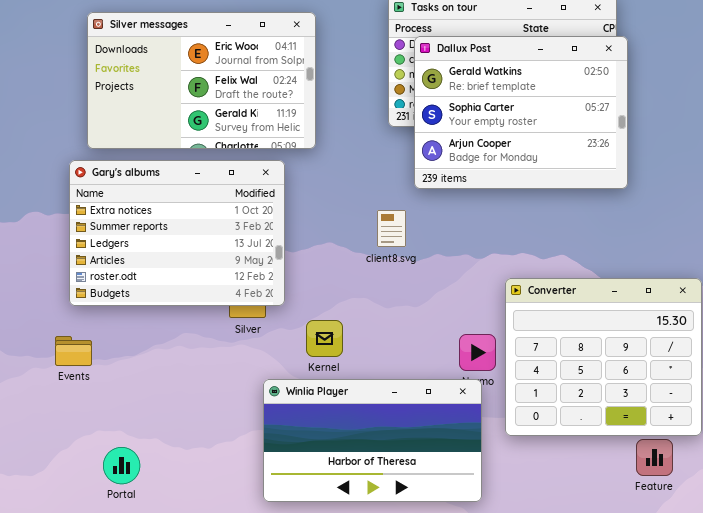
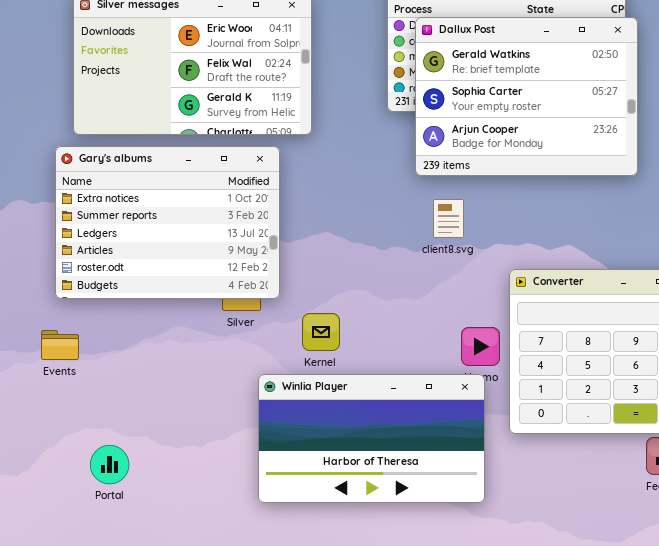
client8.svg: [377,210,406,247] -> [433,199,464,238], moved

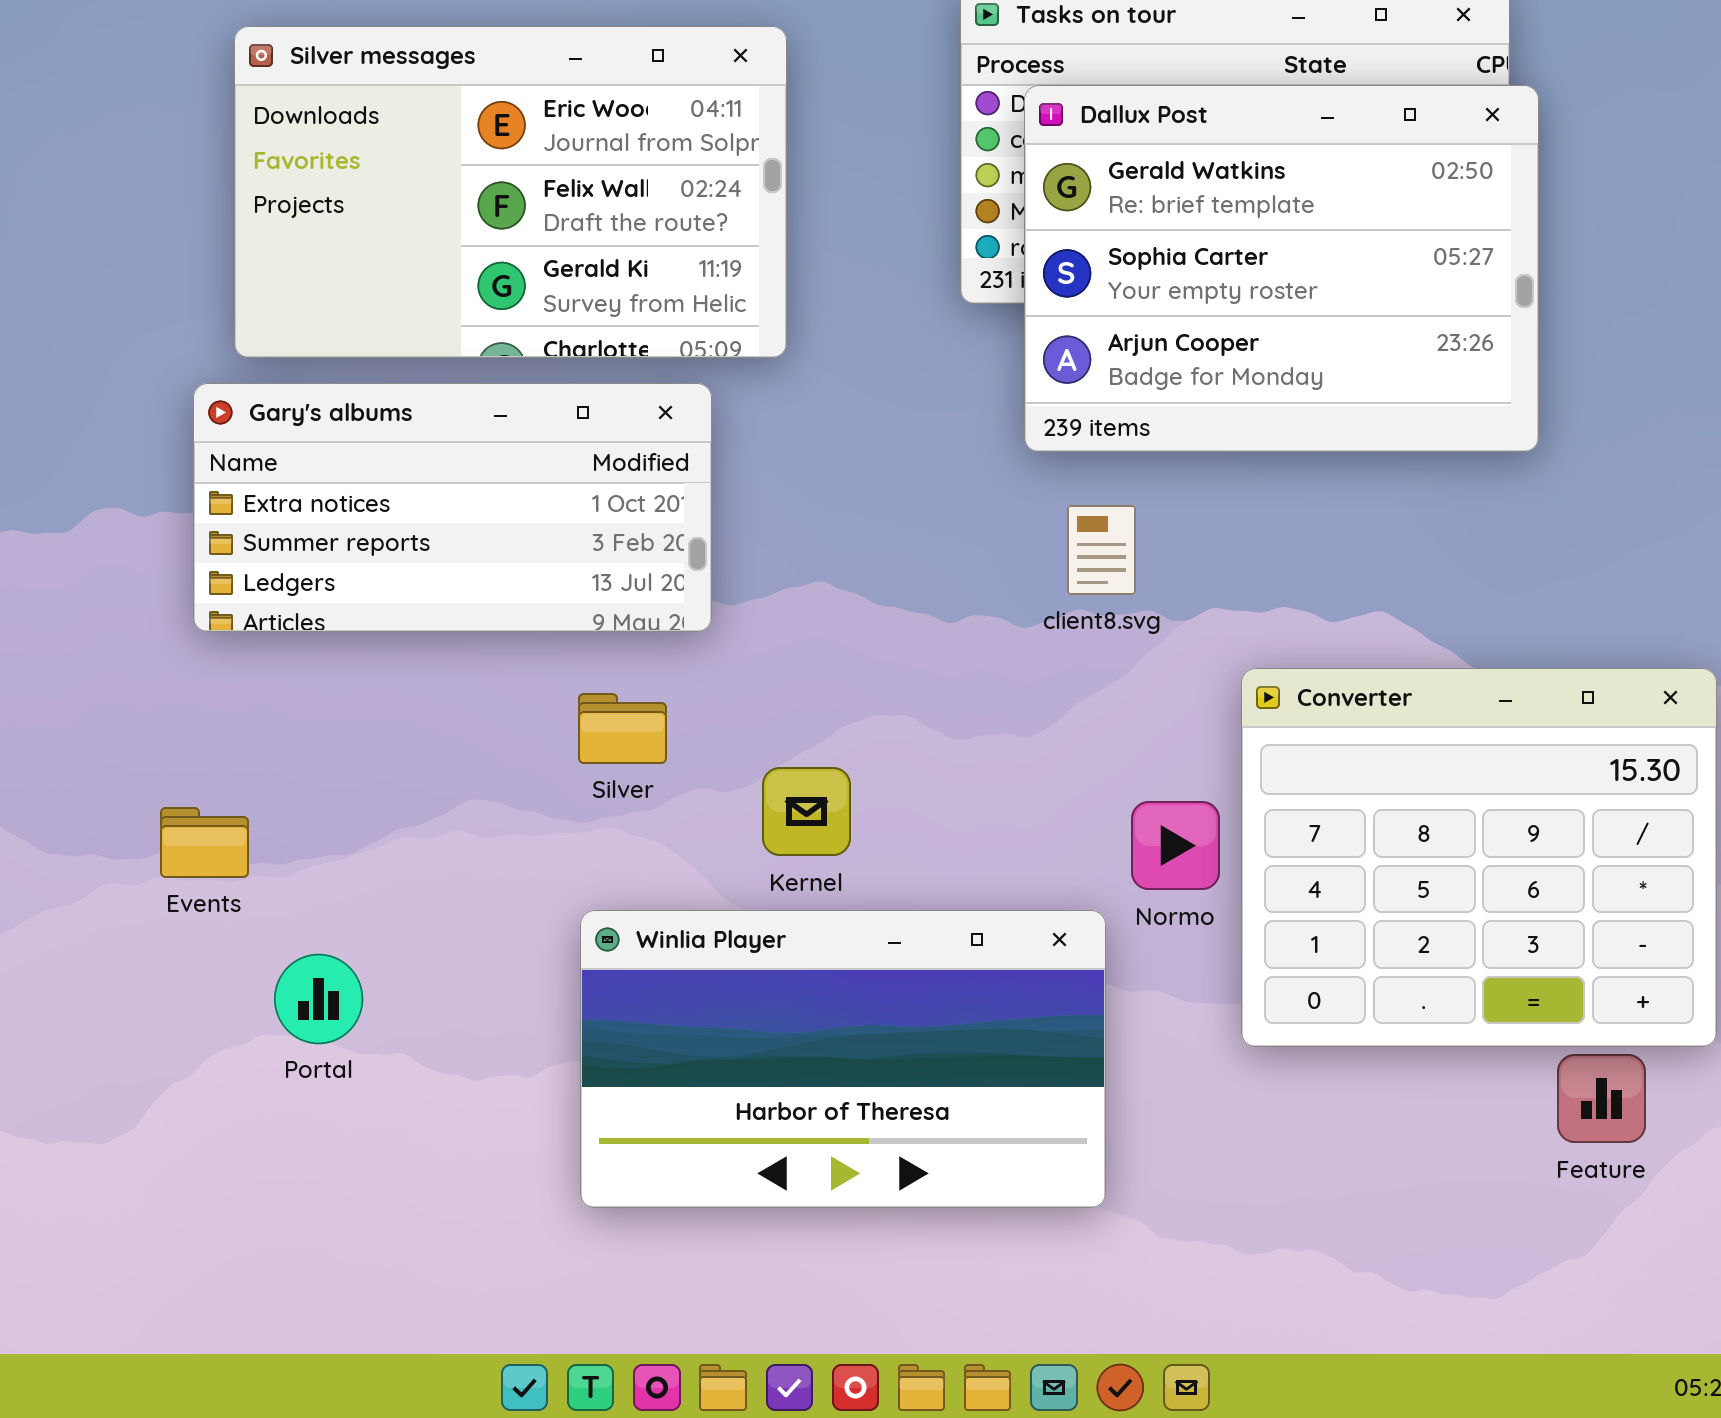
Gary's albums: [55,146,280,299] -> [193,383,712,632], resized
Winlia Player: [258,374,485,503] -> [580,910,1106,1208], moved
Portal: [90,445,129,484] -> [274,954,363,1044], moved

